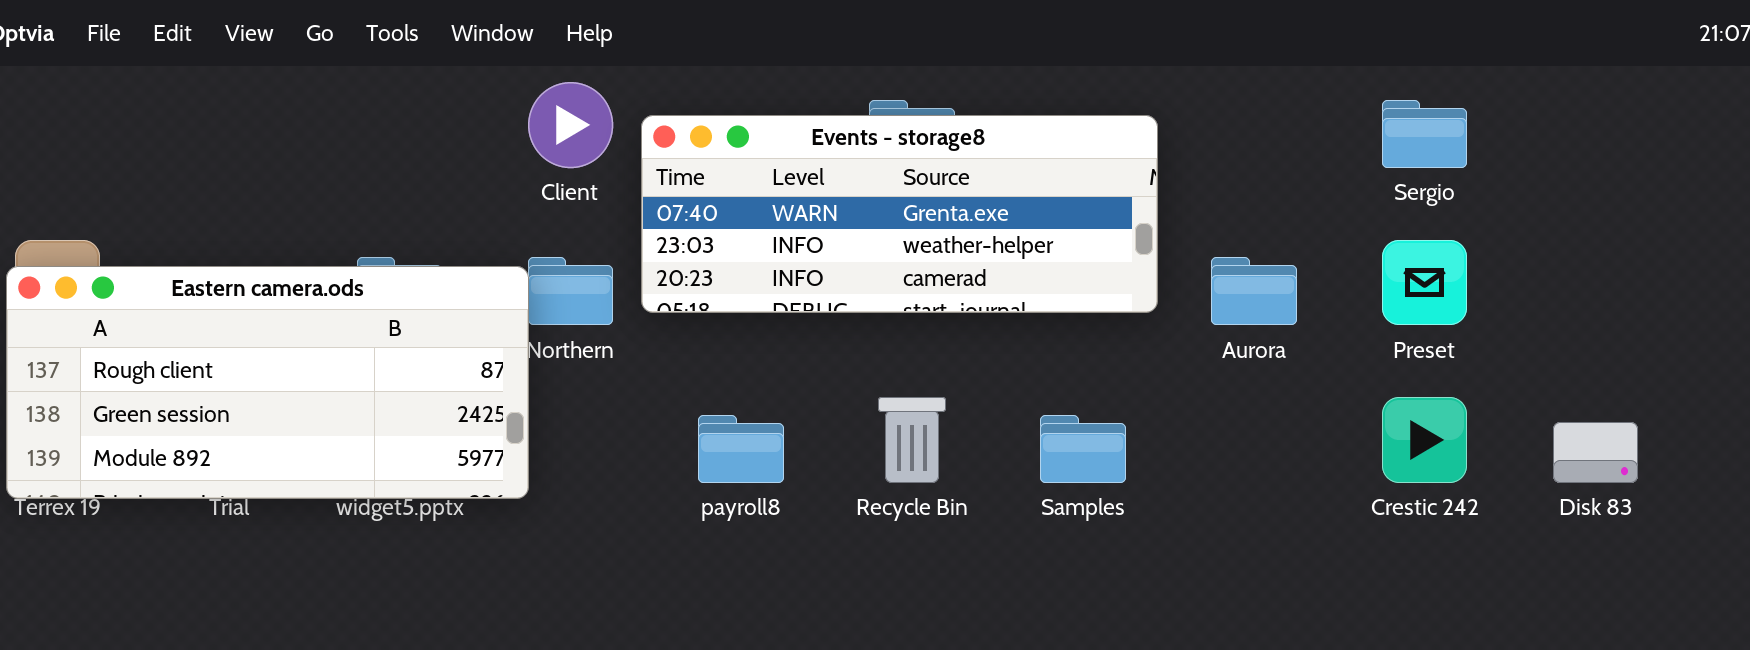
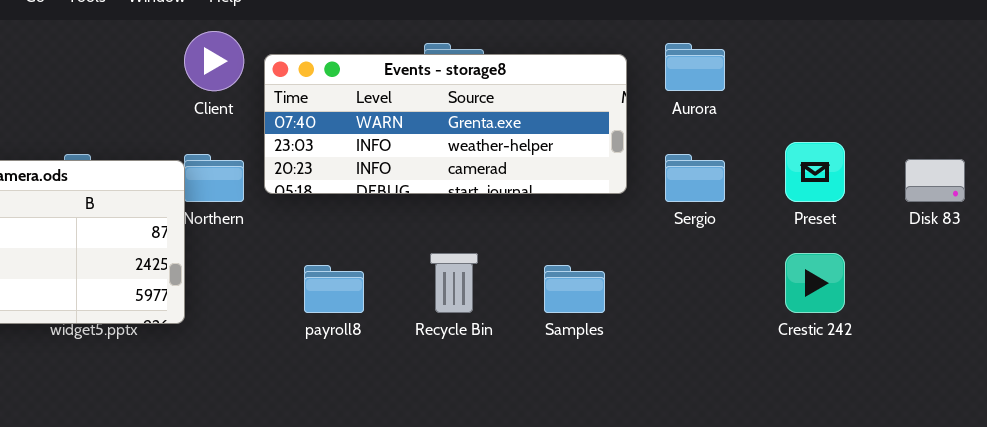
Sergio: [1382,100,1467,168] -> [665,154,725,202], moved
Aurora: [1211,257,1297,325] -> [665,43,725,91], moved
Disk 83: [1553,422,1638,483] -> [905,159,965,202], moved

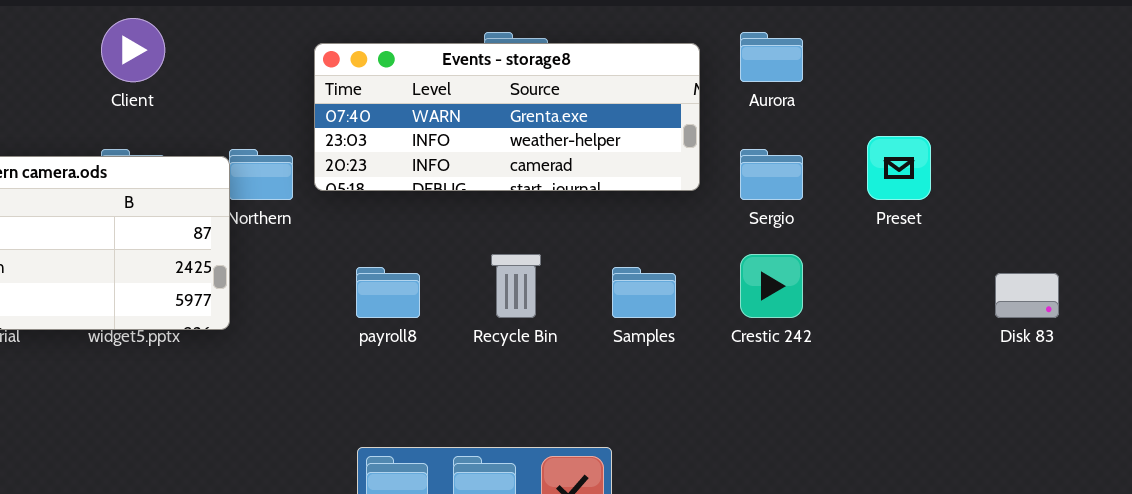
Client: [184,31,244,91] -> [101,18,165,82], moved
Disk 83: [905,159,965,202] -> [995,273,1059,318], moved
Crestic 242: [785,253,845,313] -> [740,254,803,318], moved

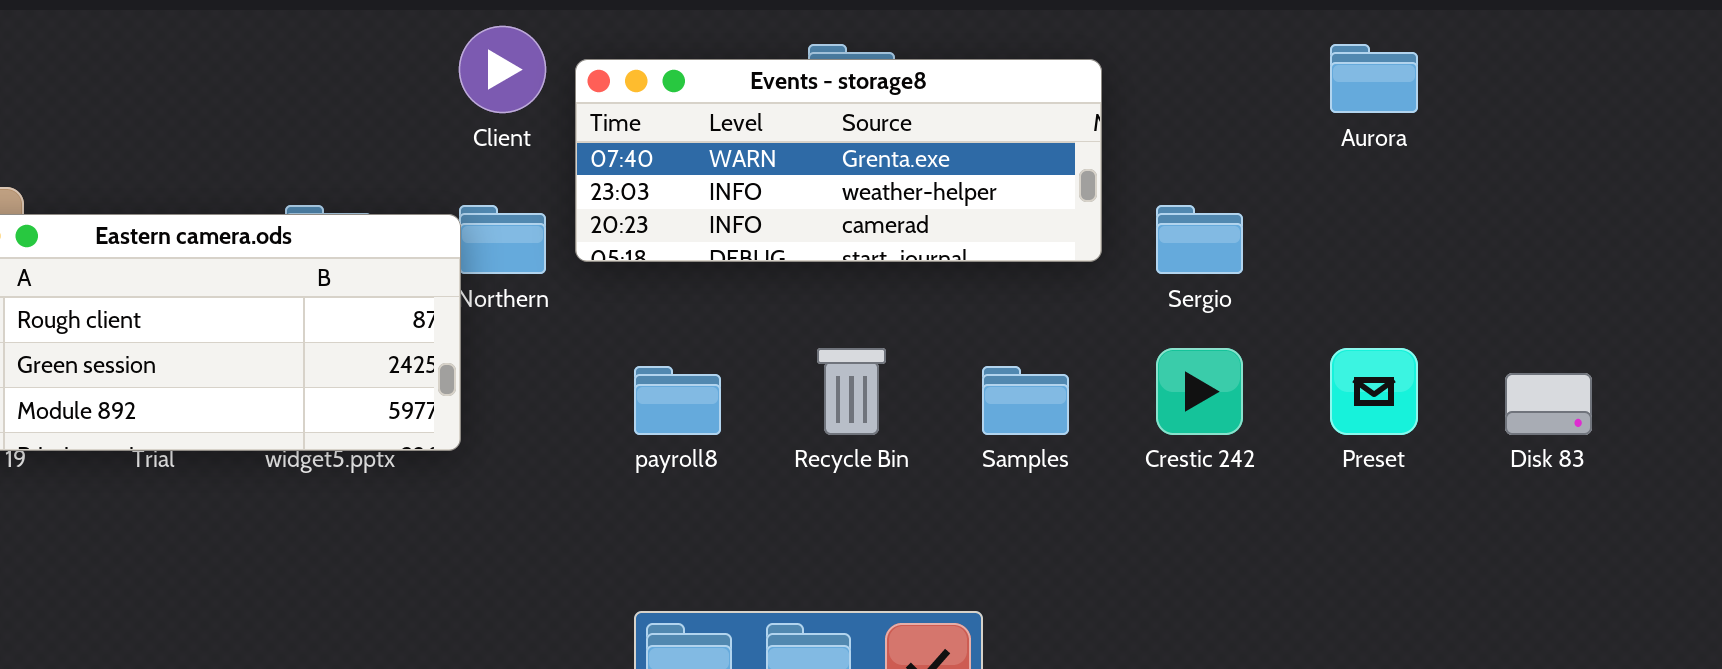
Client: [101,18,165,82] -> [459,26,546,113], moved
Aurora: [740,32,803,82] -> [1330,44,1418,113], moved
Preset: [867,136,931,200] -> [1330,348,1418,435], moved

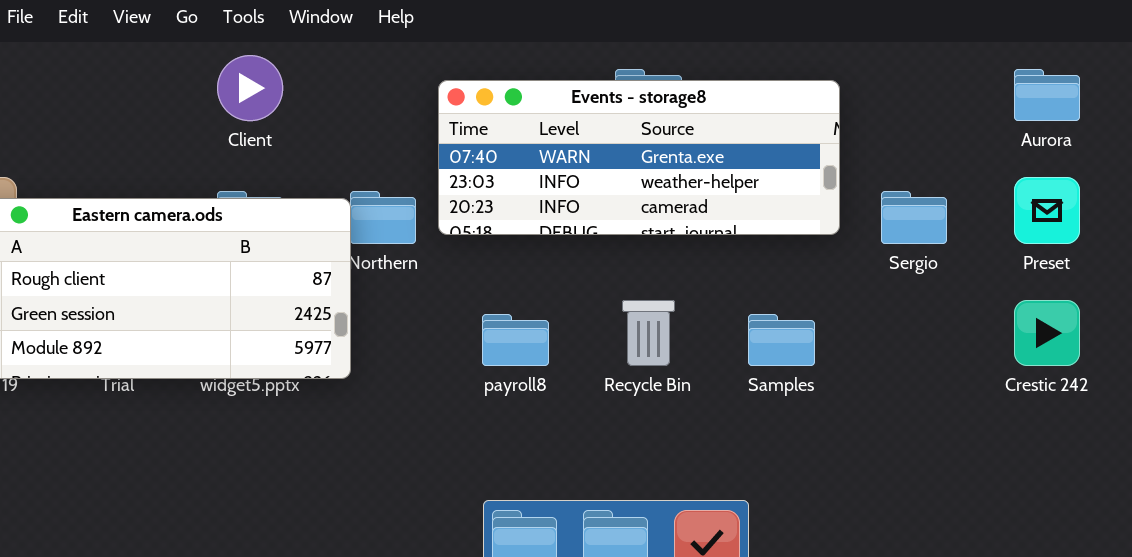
Client: [459,26,546,113] -> [217,55,283,121], moved
Crestic 242: [1156,348,1243,435] -> [1014,300,1080,366], moved
Preset: [1330,348,1418,435] -> [1014,177,1080,244], moved

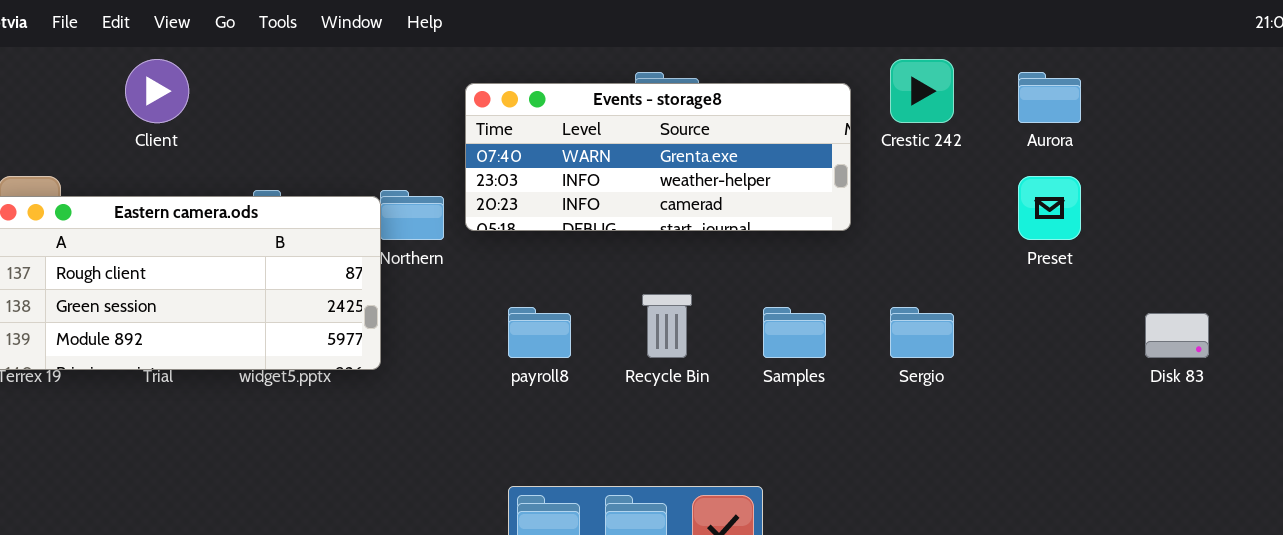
Client: [217,55,283,121] -> [125,59,189,123], moved
Sergio: [881,191,947,244] -> [890,307,954,358], moved
Crestic 242: [1014,300,1080,366] -> [890,59,954,123], moved

